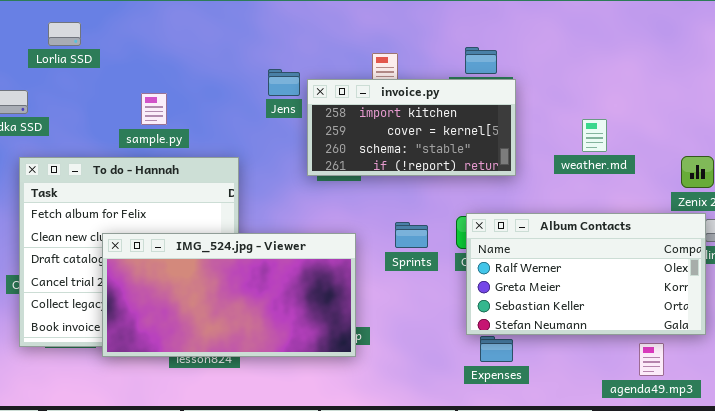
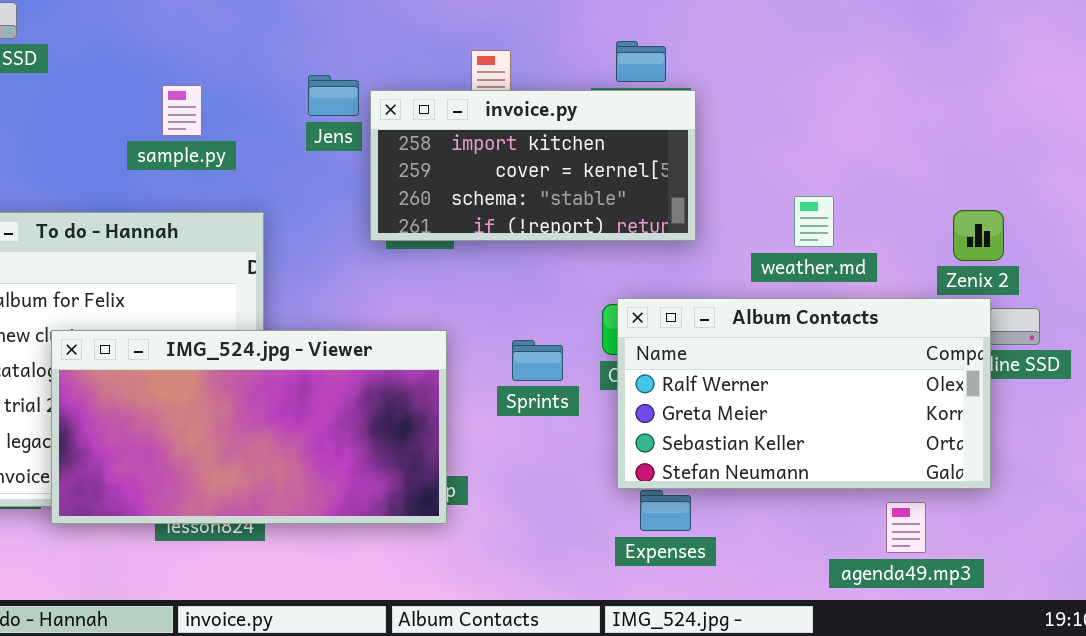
sample.py: [141,93,167,125] -> [162,85,202,136], moved
weather.md: [582,119,607,152] -> [794,196,834,247], moved
Sprints: [395,222,428,248] -> [512,340,563,381], moved

